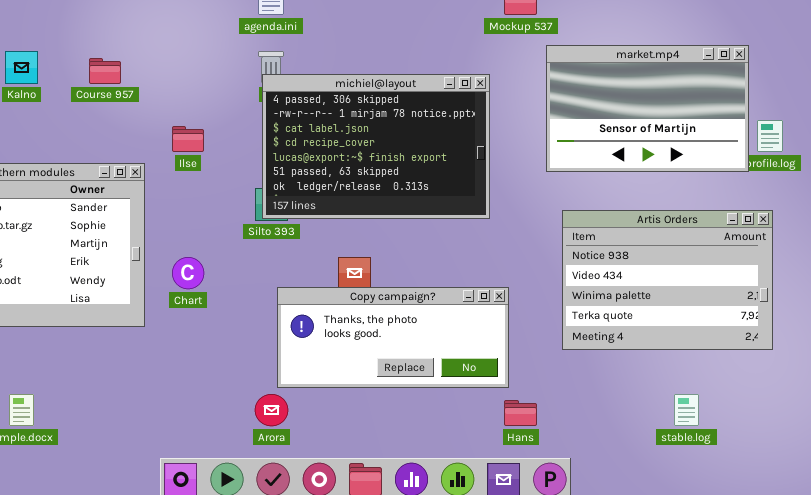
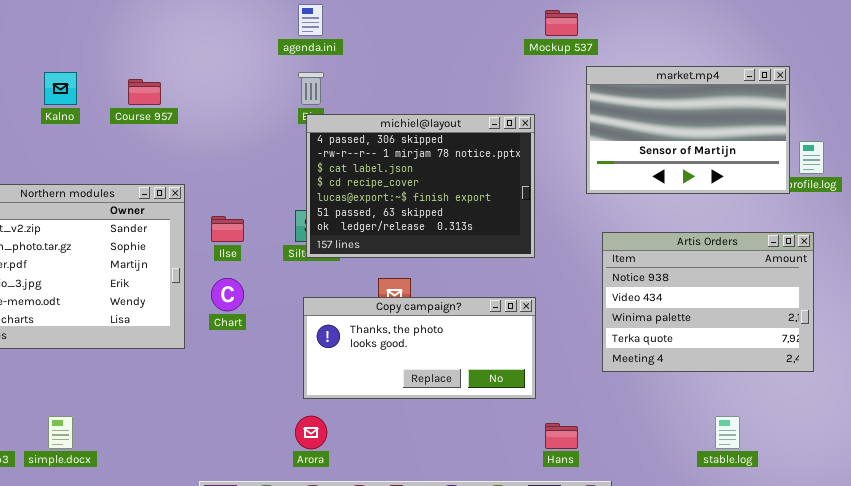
michiel@layout: [262,74,490,219] -> [306,114,535,258], moved
Ilse: [172,126,204,152] -> [211,216,244,242], moved
Copy campaign?: [277,287,509,388] -> [303,297,536,399], moved

